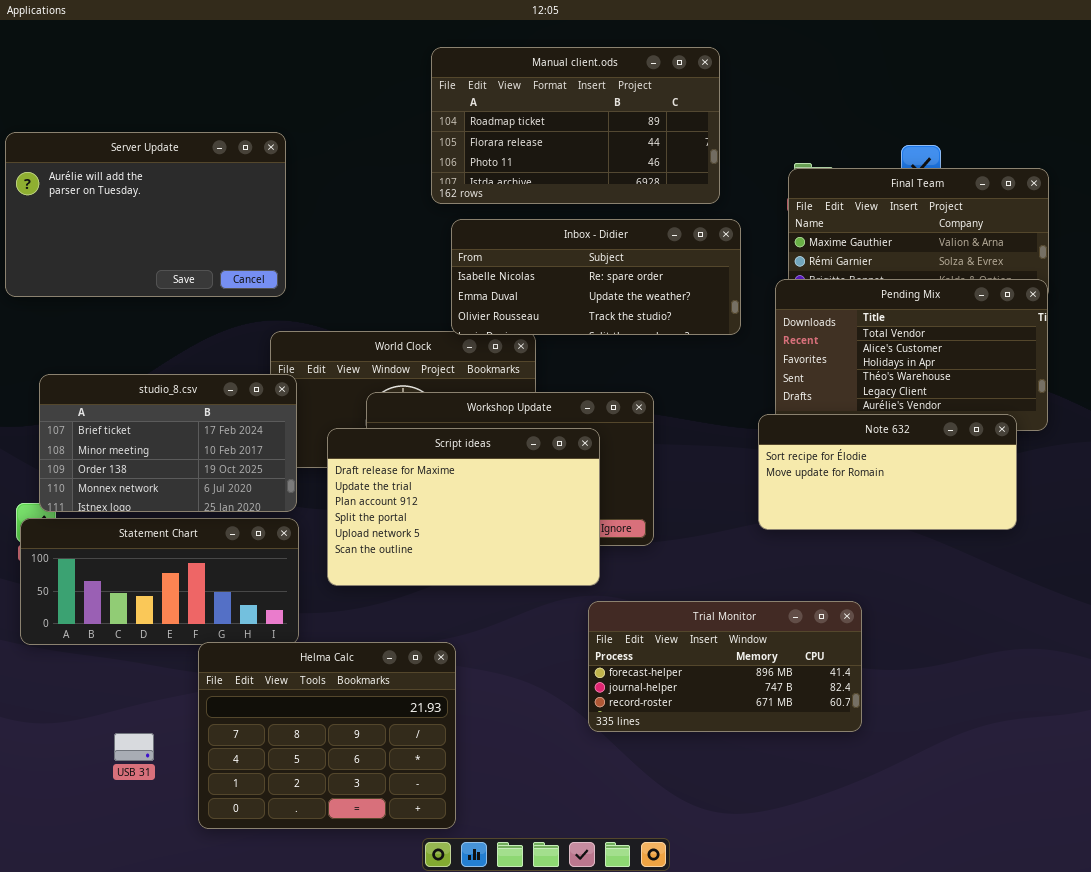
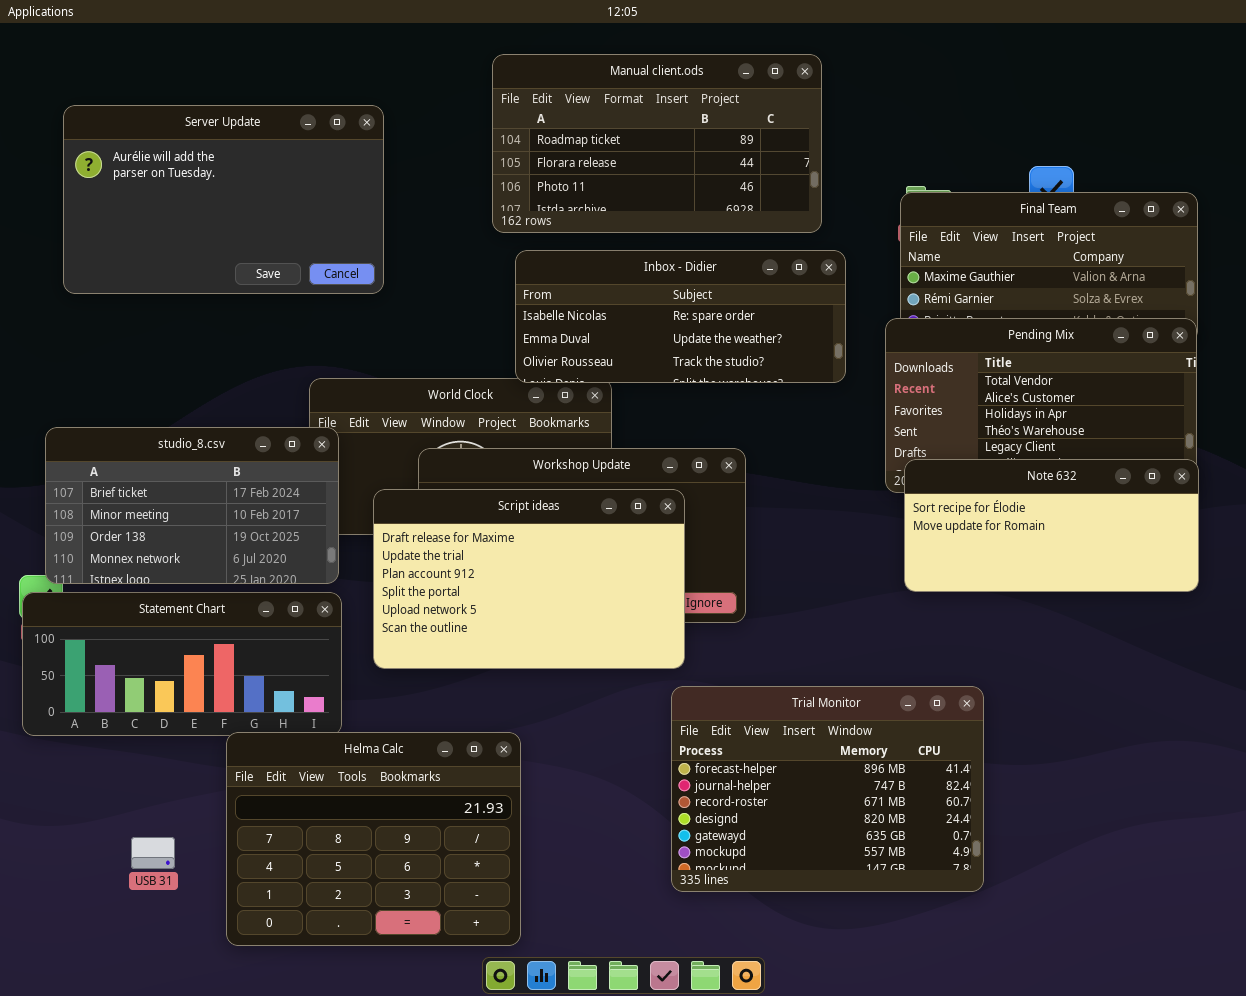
Server Update: [5,132,286,297] -> [63,105,384,294], moved
Note 632: [758,414,1017,530] -> [904,459,1199,592], moved
Trial Monitor: [588,601,862,732] -> [671,686,984,892], resized

